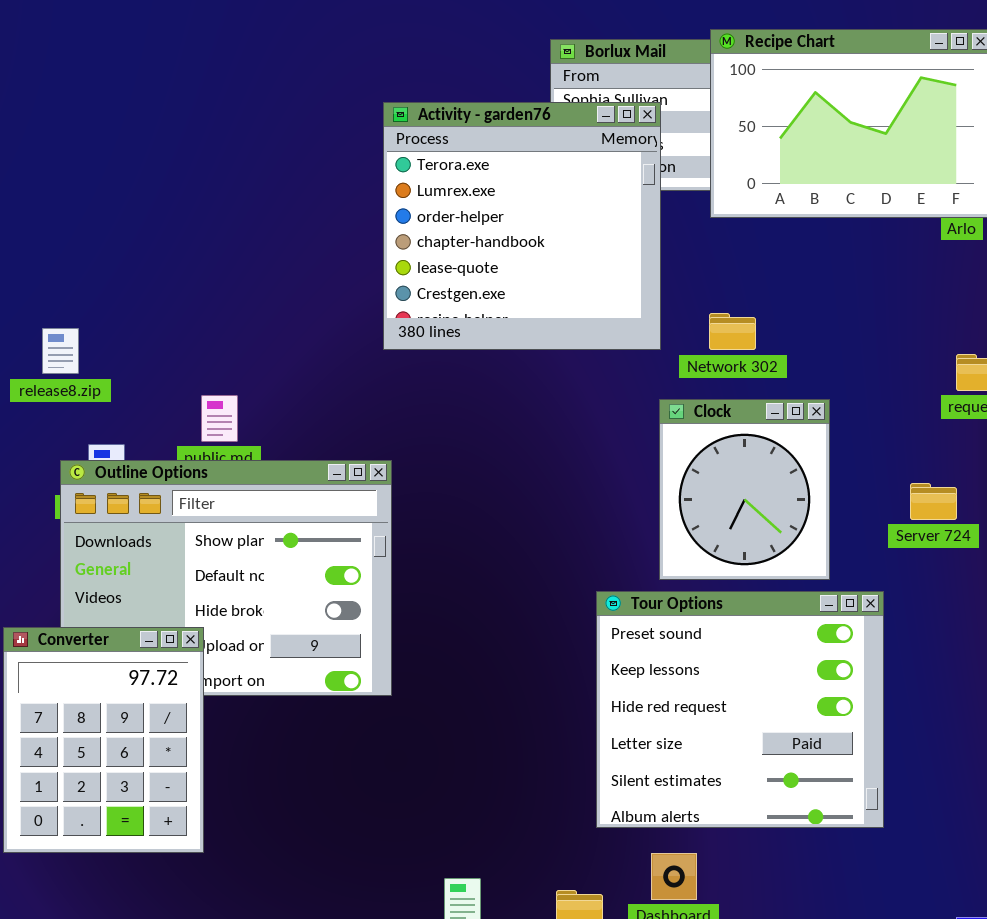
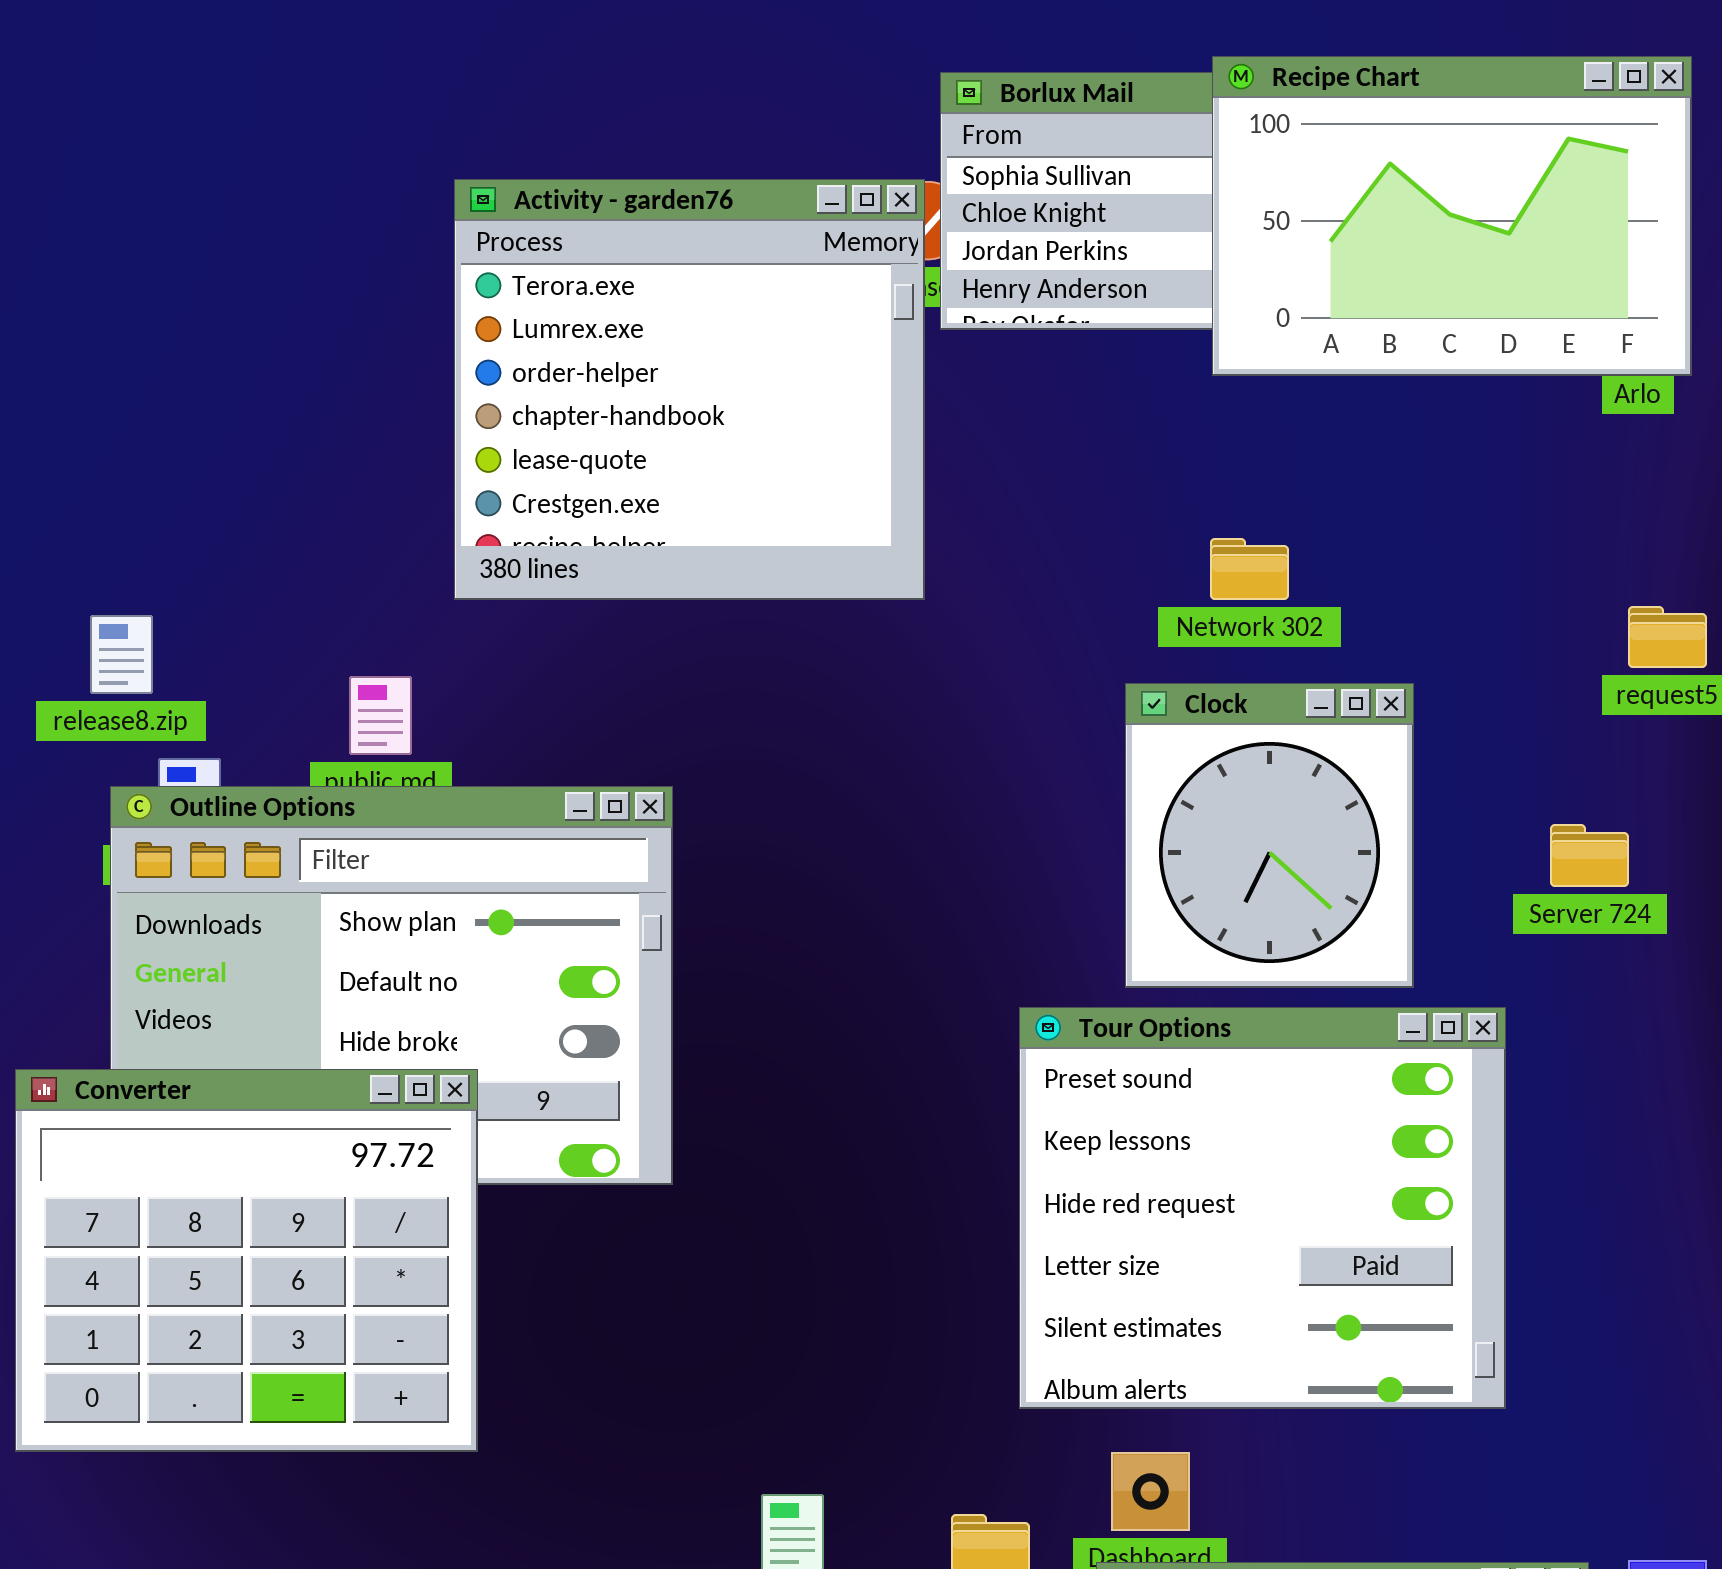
Activity - garden76: [383,102,661,350] -> [454,179,925,600], moved
release8.zip: [42,328,79,374] -> [90,615,153,694], moved
Converter: [3,627,204,853] -> [15,1069,478,1452], resized

